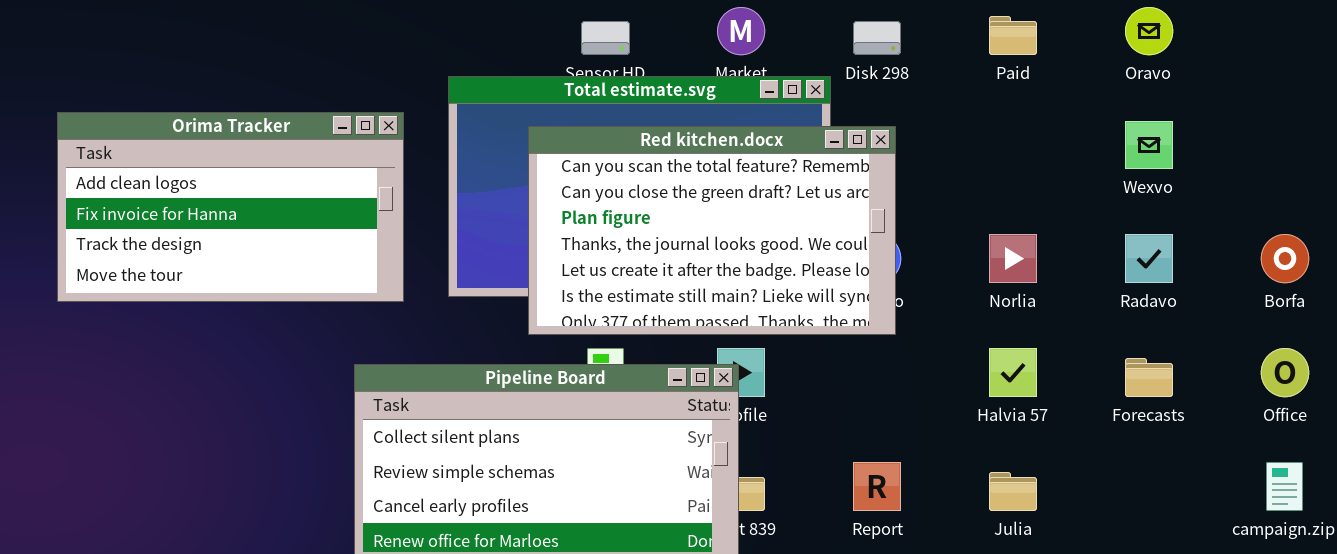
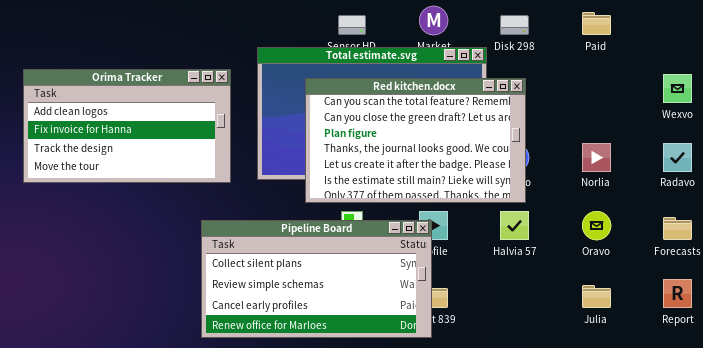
Oravo: [1125,7,1173,55] -> [582,211,611,240], moved
Halvia 57: [989,348,1037,397] -> [500,211,529,240], moved
Report: [853,462,901,511] -> [663,279,692,308], moved

